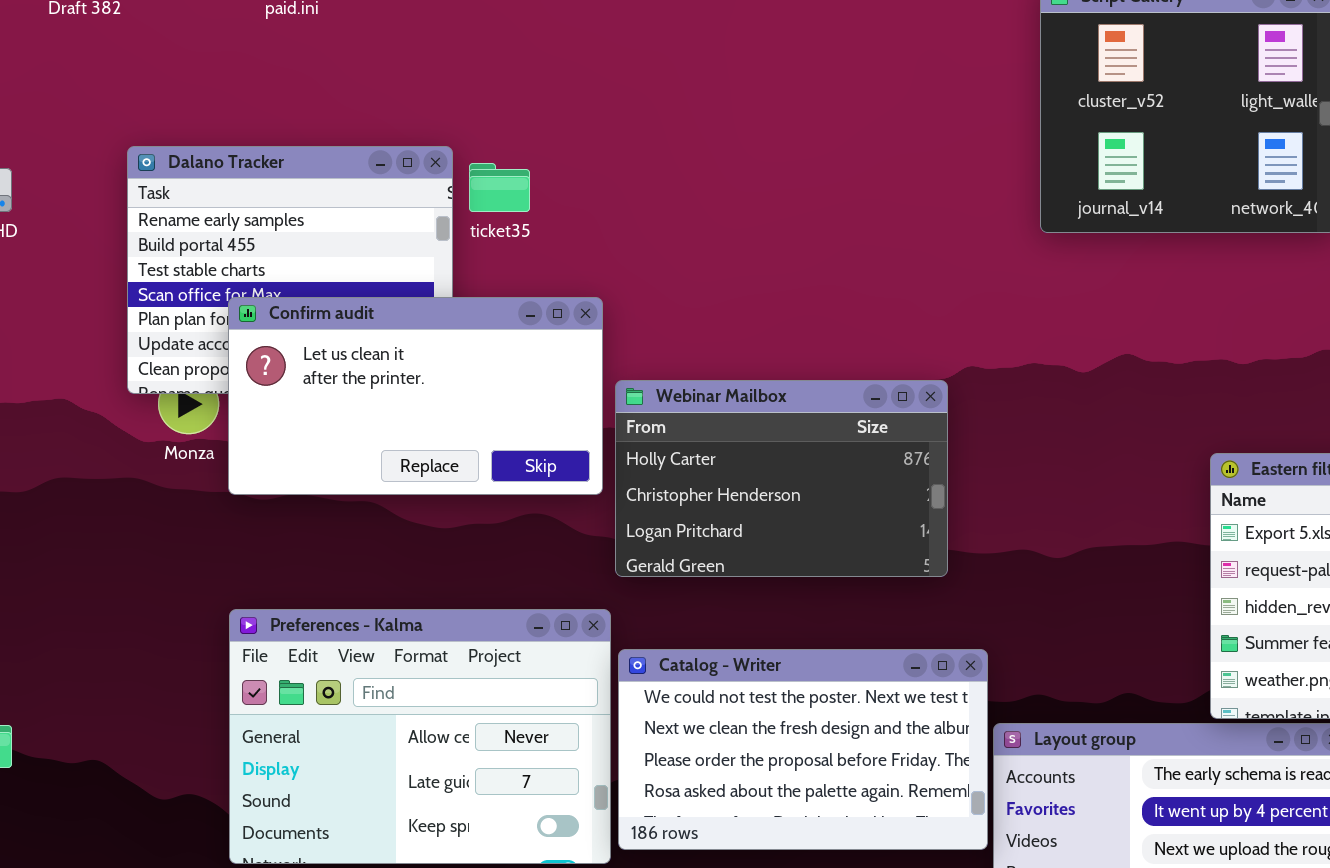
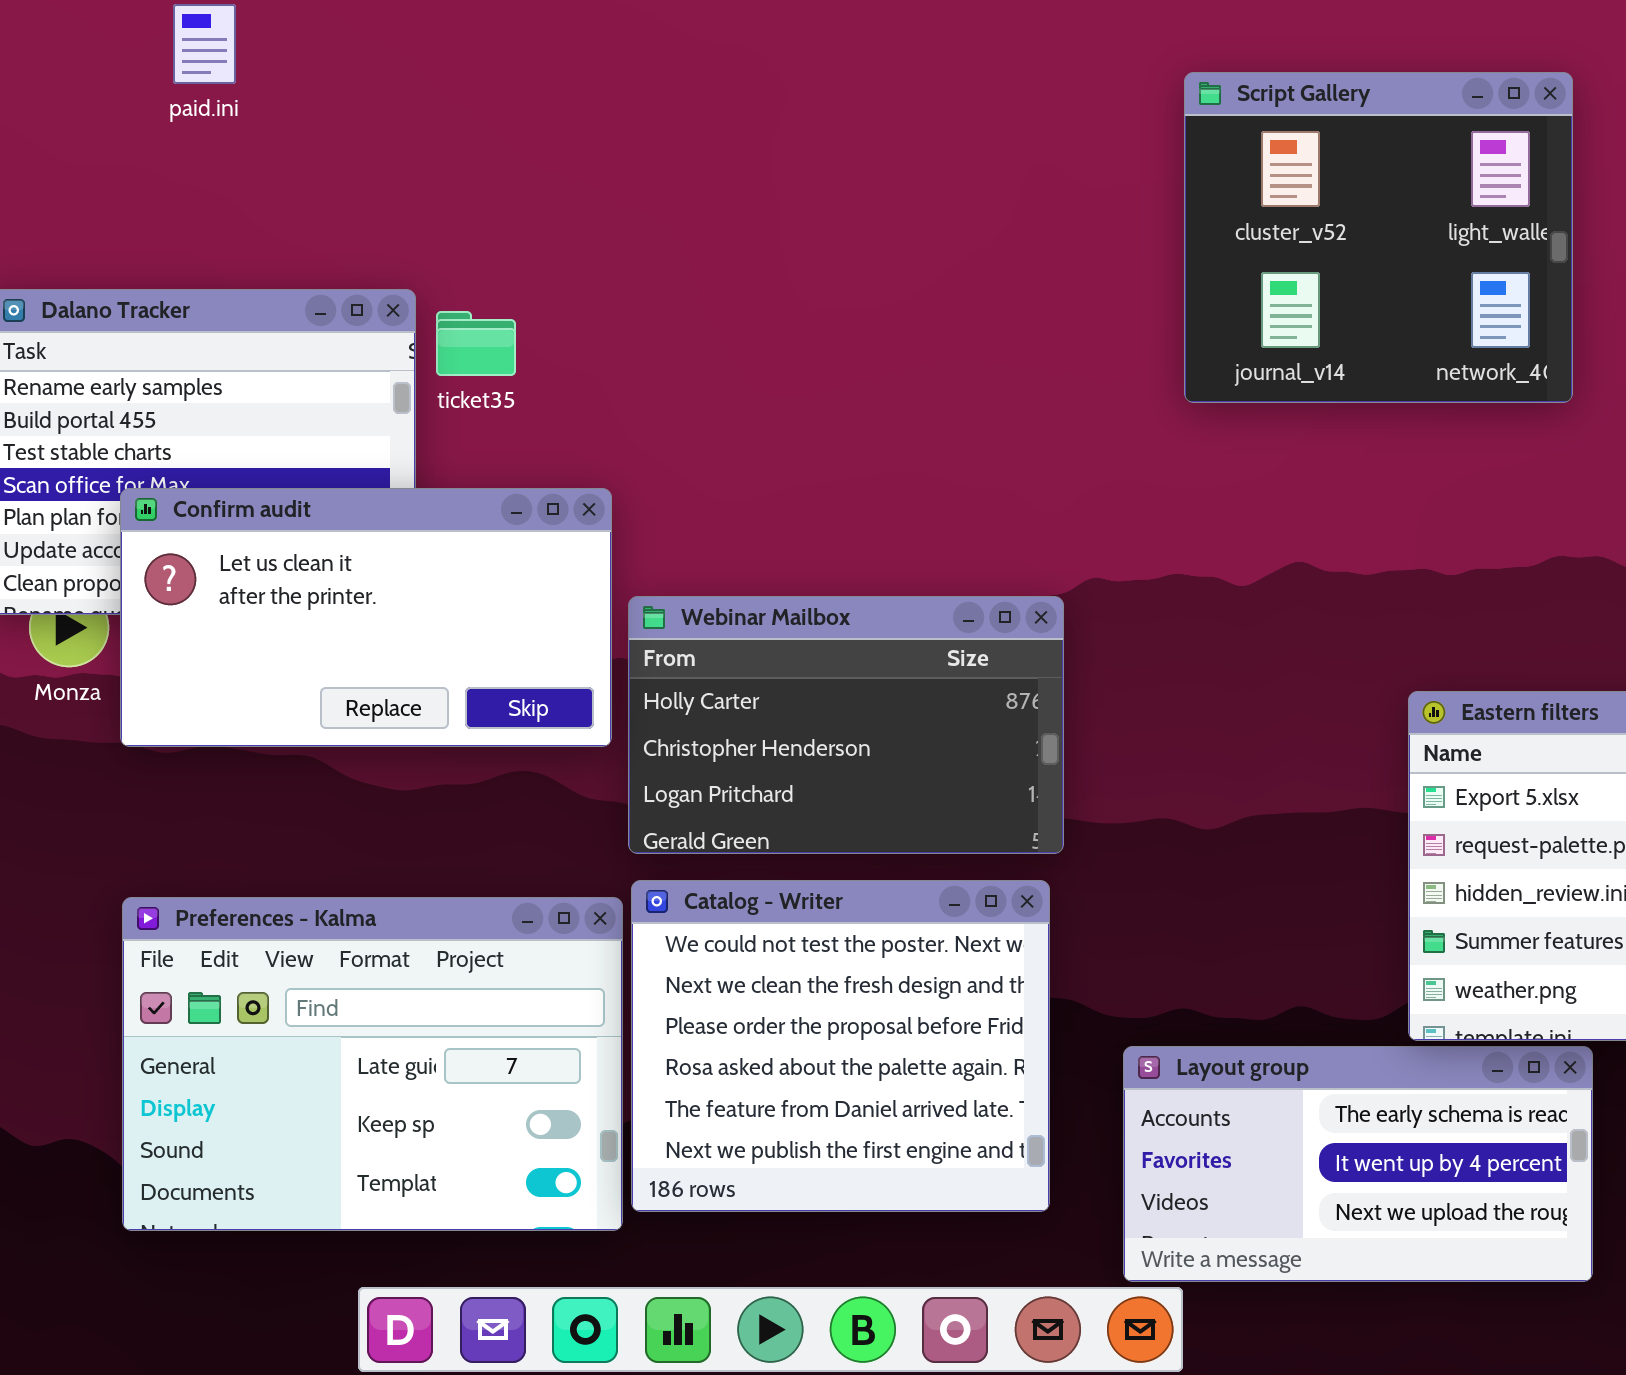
Preferences - Kalma: [229,609,611,864] -> [122,897,623,1231], scrolled down 1 row
Catalog - Writer: [618,649,988,850] -> [631,880,1050,1212], resized

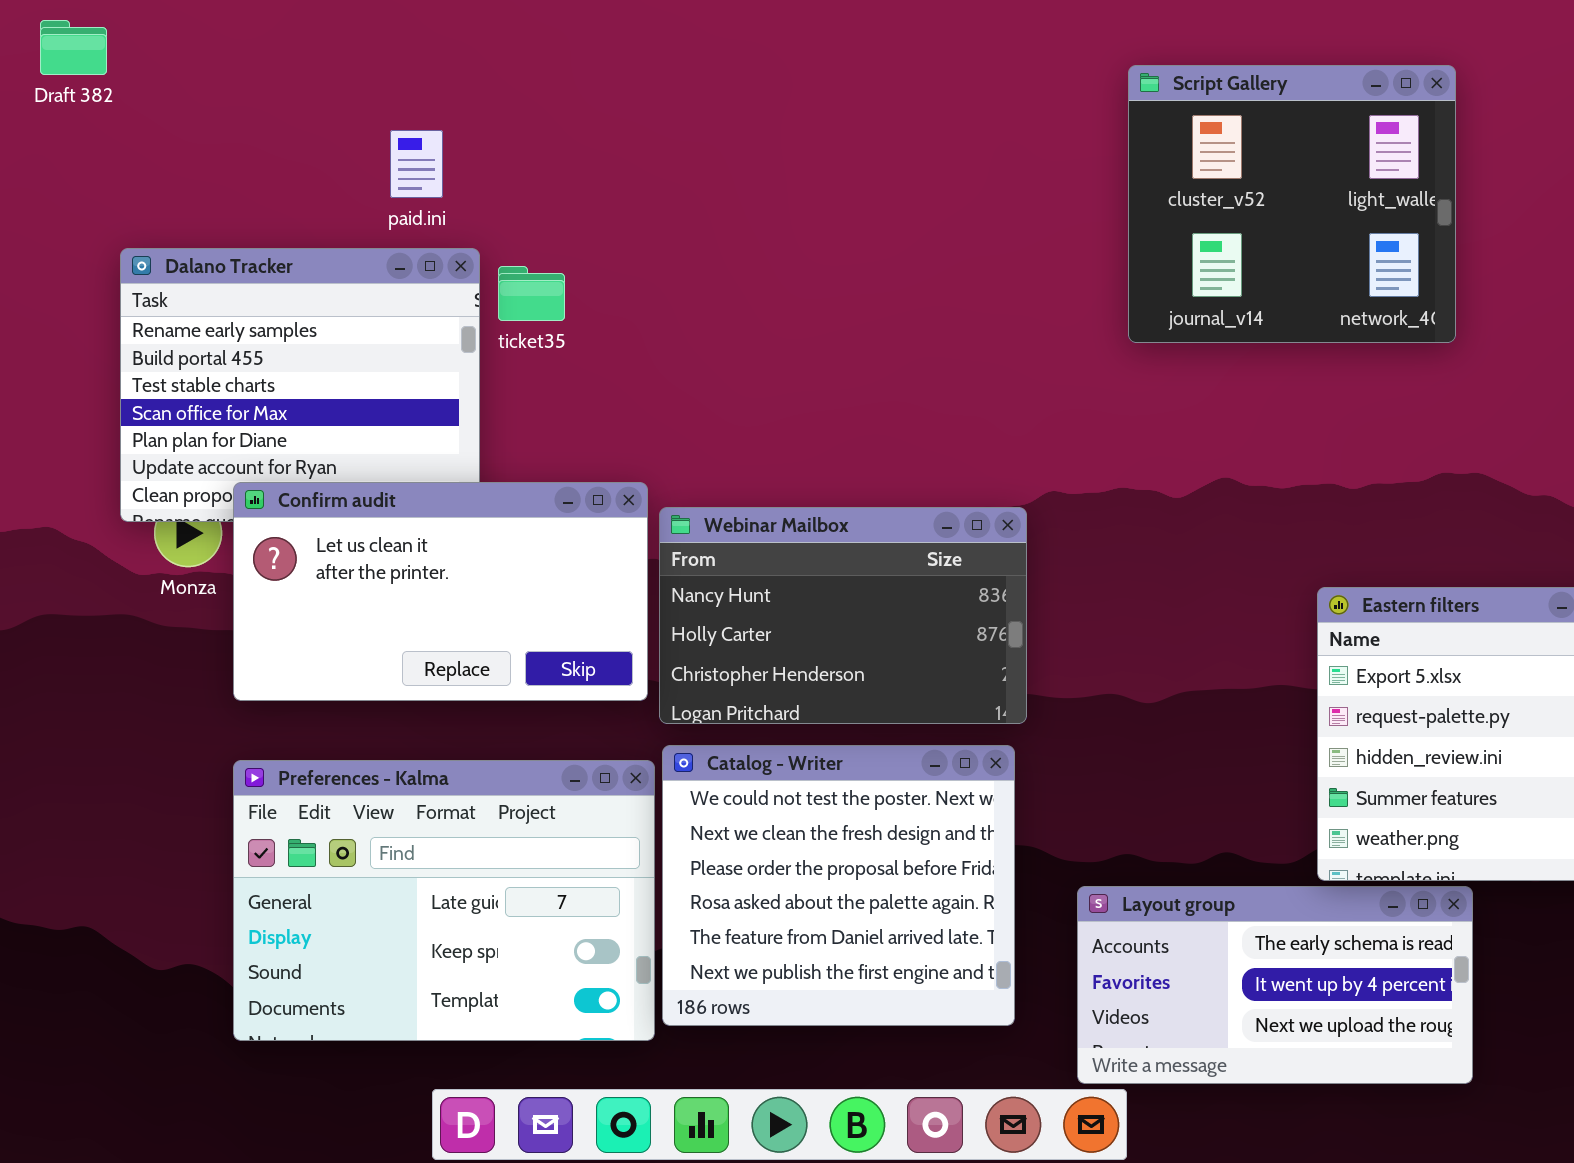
paid.ini: [173,4,236,84] -> [390,130,443,198], moved
Confirm audit: [120,488,612,747] -> [233,482,648,701], moved
Webinar Mailbox: [628,596,1064,854] -> [659,507,1027,724], scrolled up 1 row

